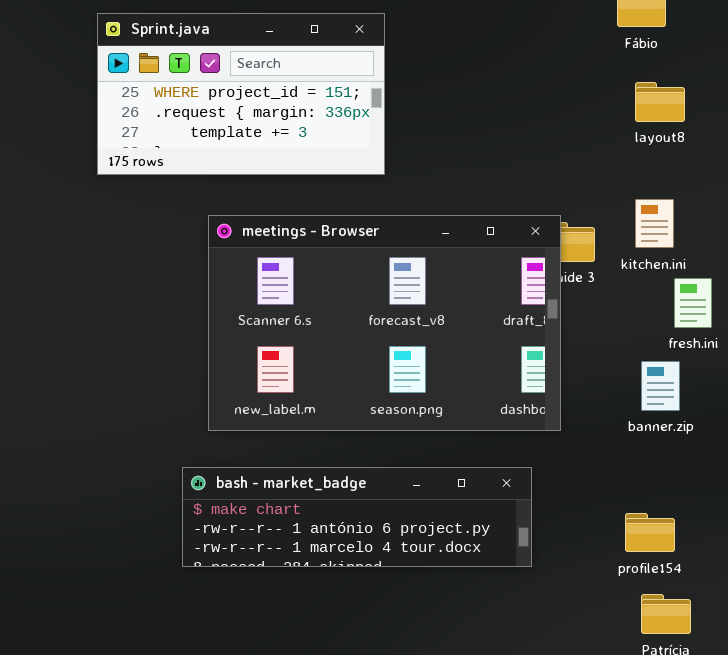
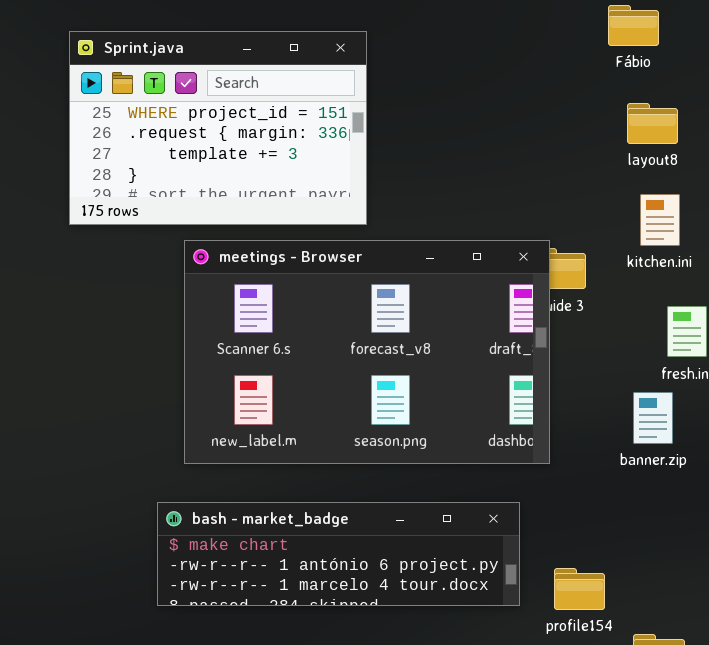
Sprint.java: [97,13,385,175] -> [69,31,367,225], resized
kitchen.ini: [635,199,674,248] -> [640,194,680,246], moved
profile154: [625,513,675,552] -> [554,568,605,610], moved

